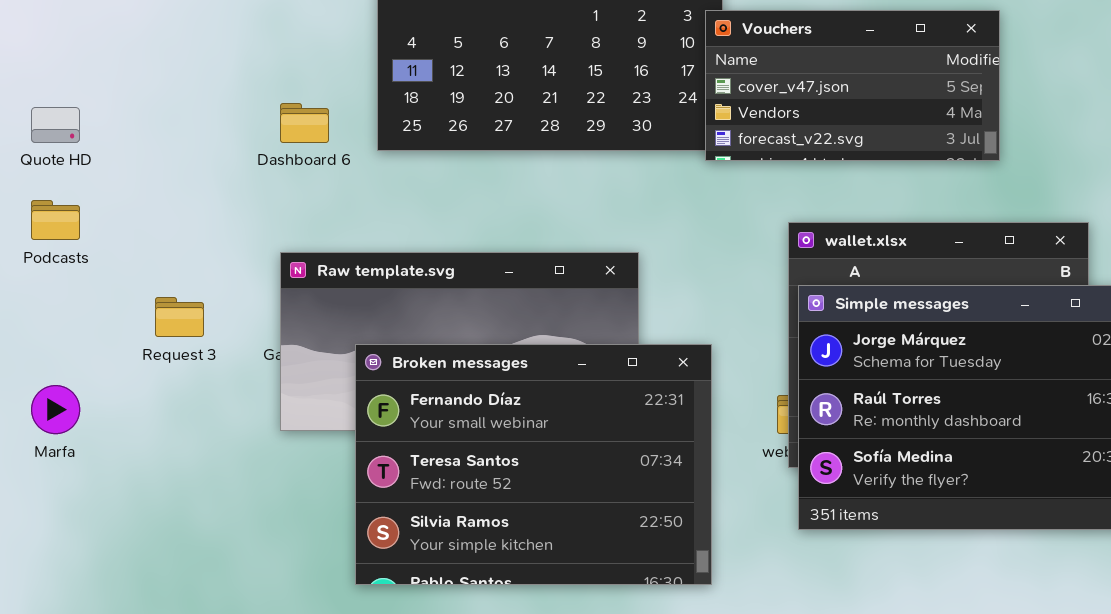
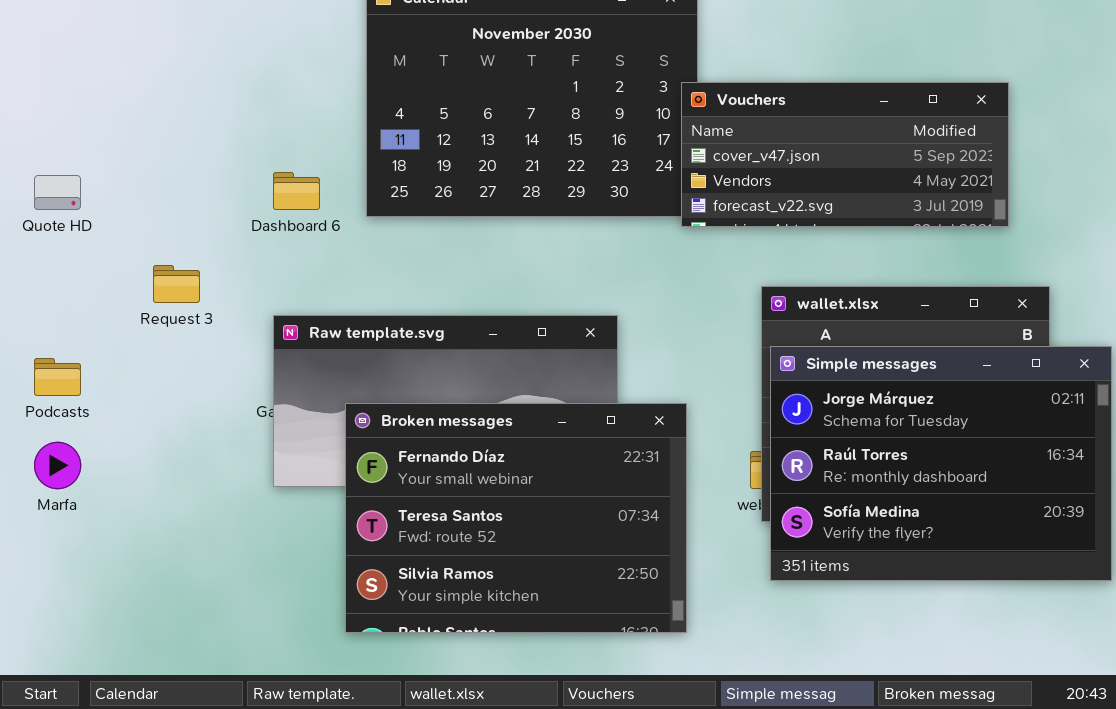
Vouchers: [705,10,1000,161] -> [681,82,1009,227], resized
Podcasts: [31,200,80,240] -> [34,358,81,396], moved
Request 3: [155,297,204,337] -> [153,265,200,303], moved

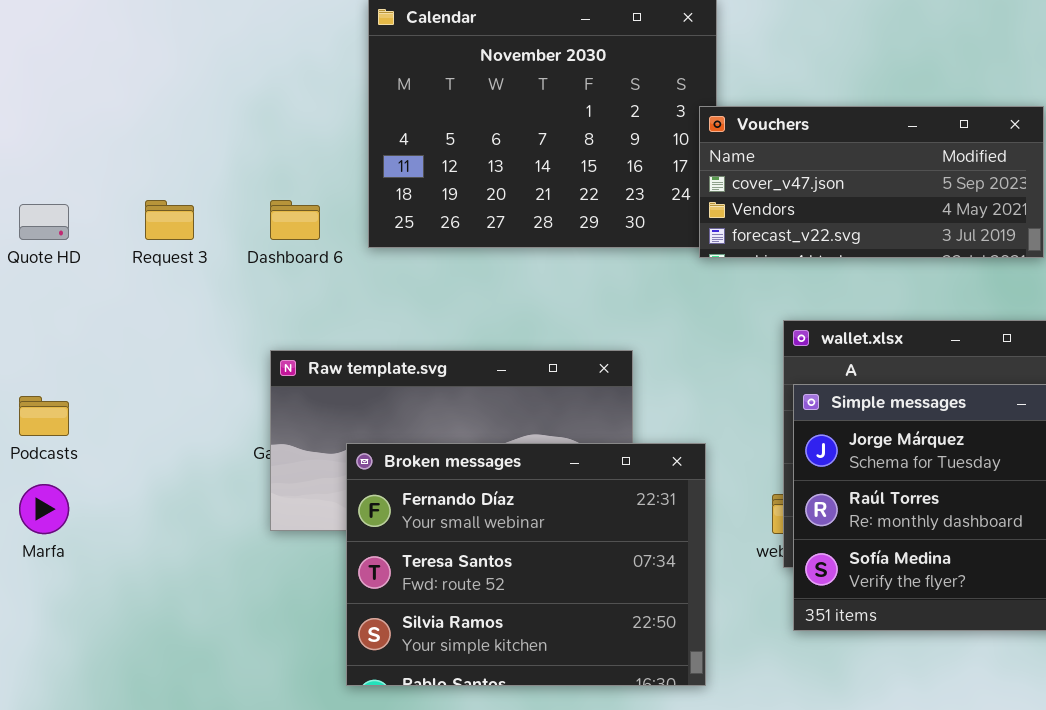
Request 3: [153,265,200,303] -> [145,200,194,240], moved

